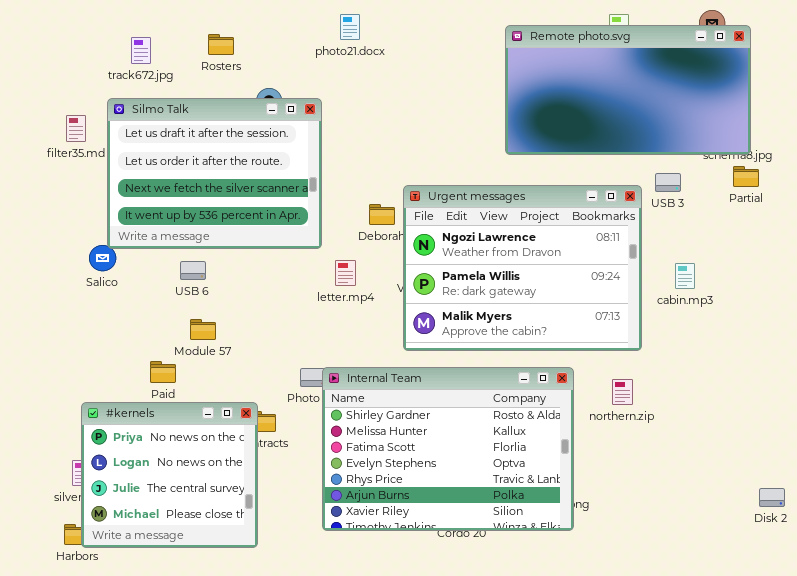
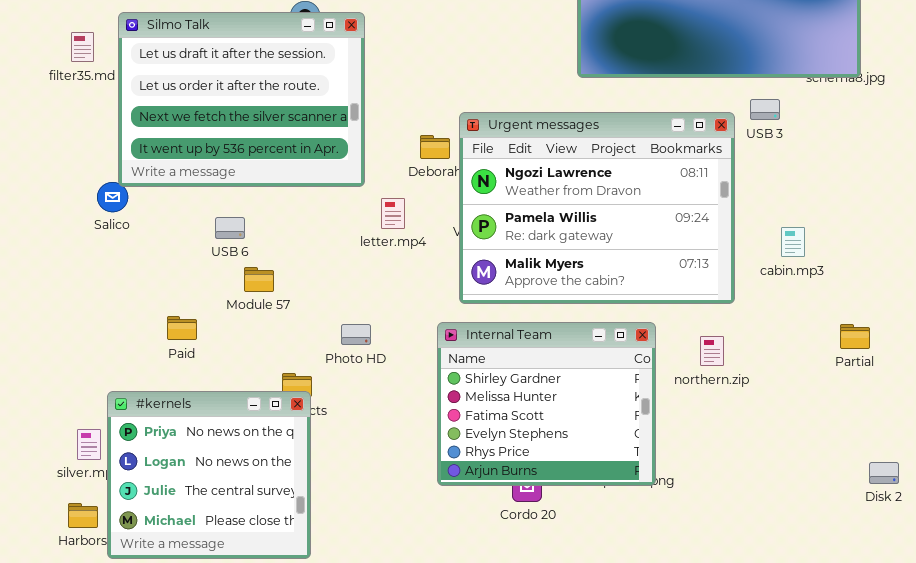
Partial: [733,166,759,187] -> [840,324,870,349], moved
USB 6: [180,261,206,280] -> [215,217,245,239], moved
cabin.mp3: [675,263,695,289] -> [781,227,805,257], moved
Module 57: [190,319,216,340] -> [244,267,274,292], moved
Internal Team: [322,367,574,531] -> [437,322,656,486], resized
#kernels: [81,402,258,548] -> [107,391,311,559], moved

